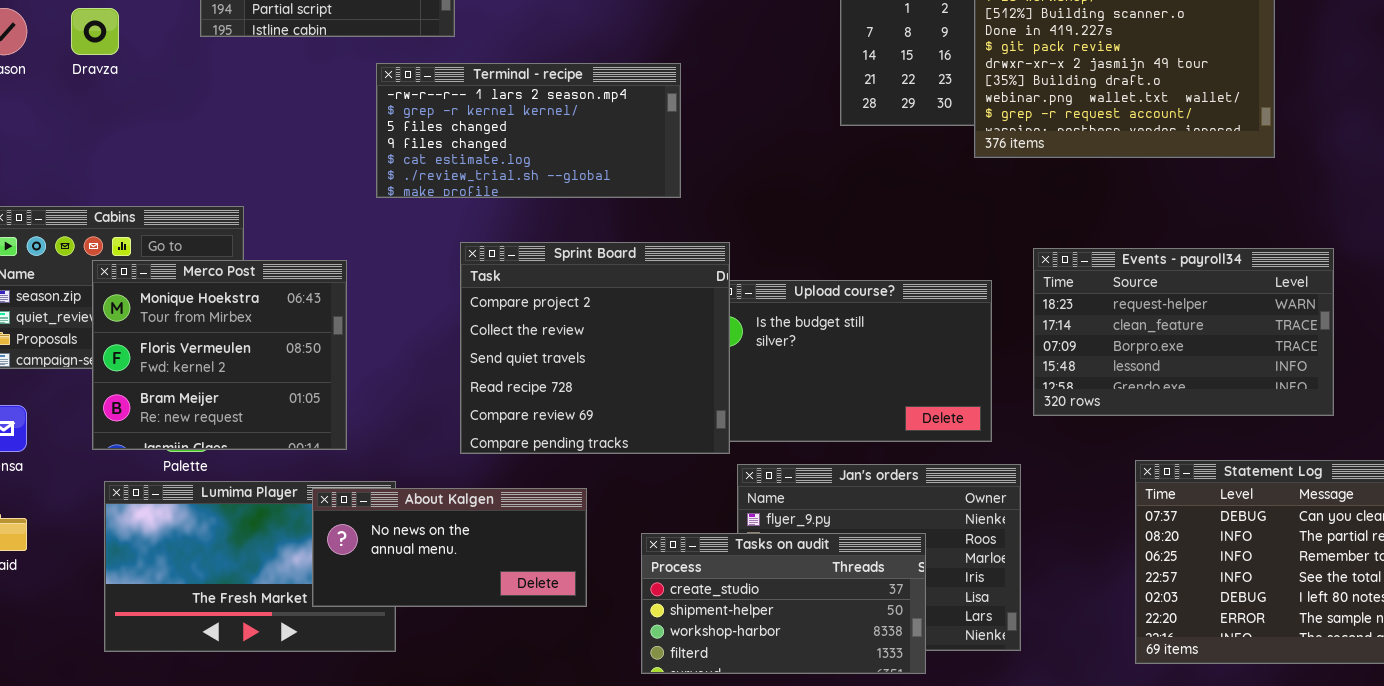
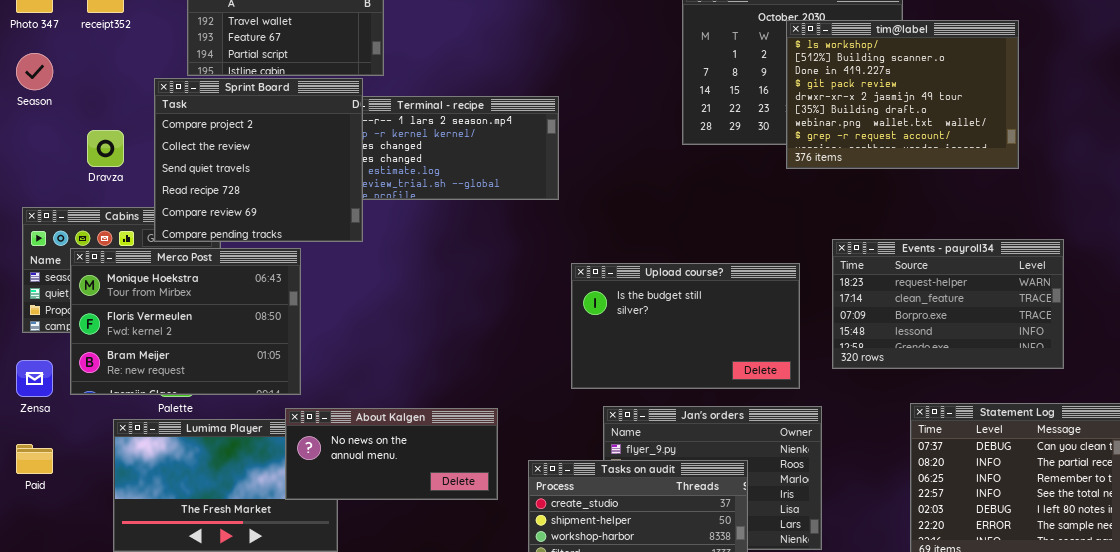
Dravza: [71,8,119,55] -> [87,130,124,167], moved
Sprint Board: [460,242,730,454] -> [154,78,363,242], moved
Merco Post: [92,260,347,450] -> [70,248,301,395], resized
About Kalgen: [312,488,587,607] -> [285,408,498,500], moved

